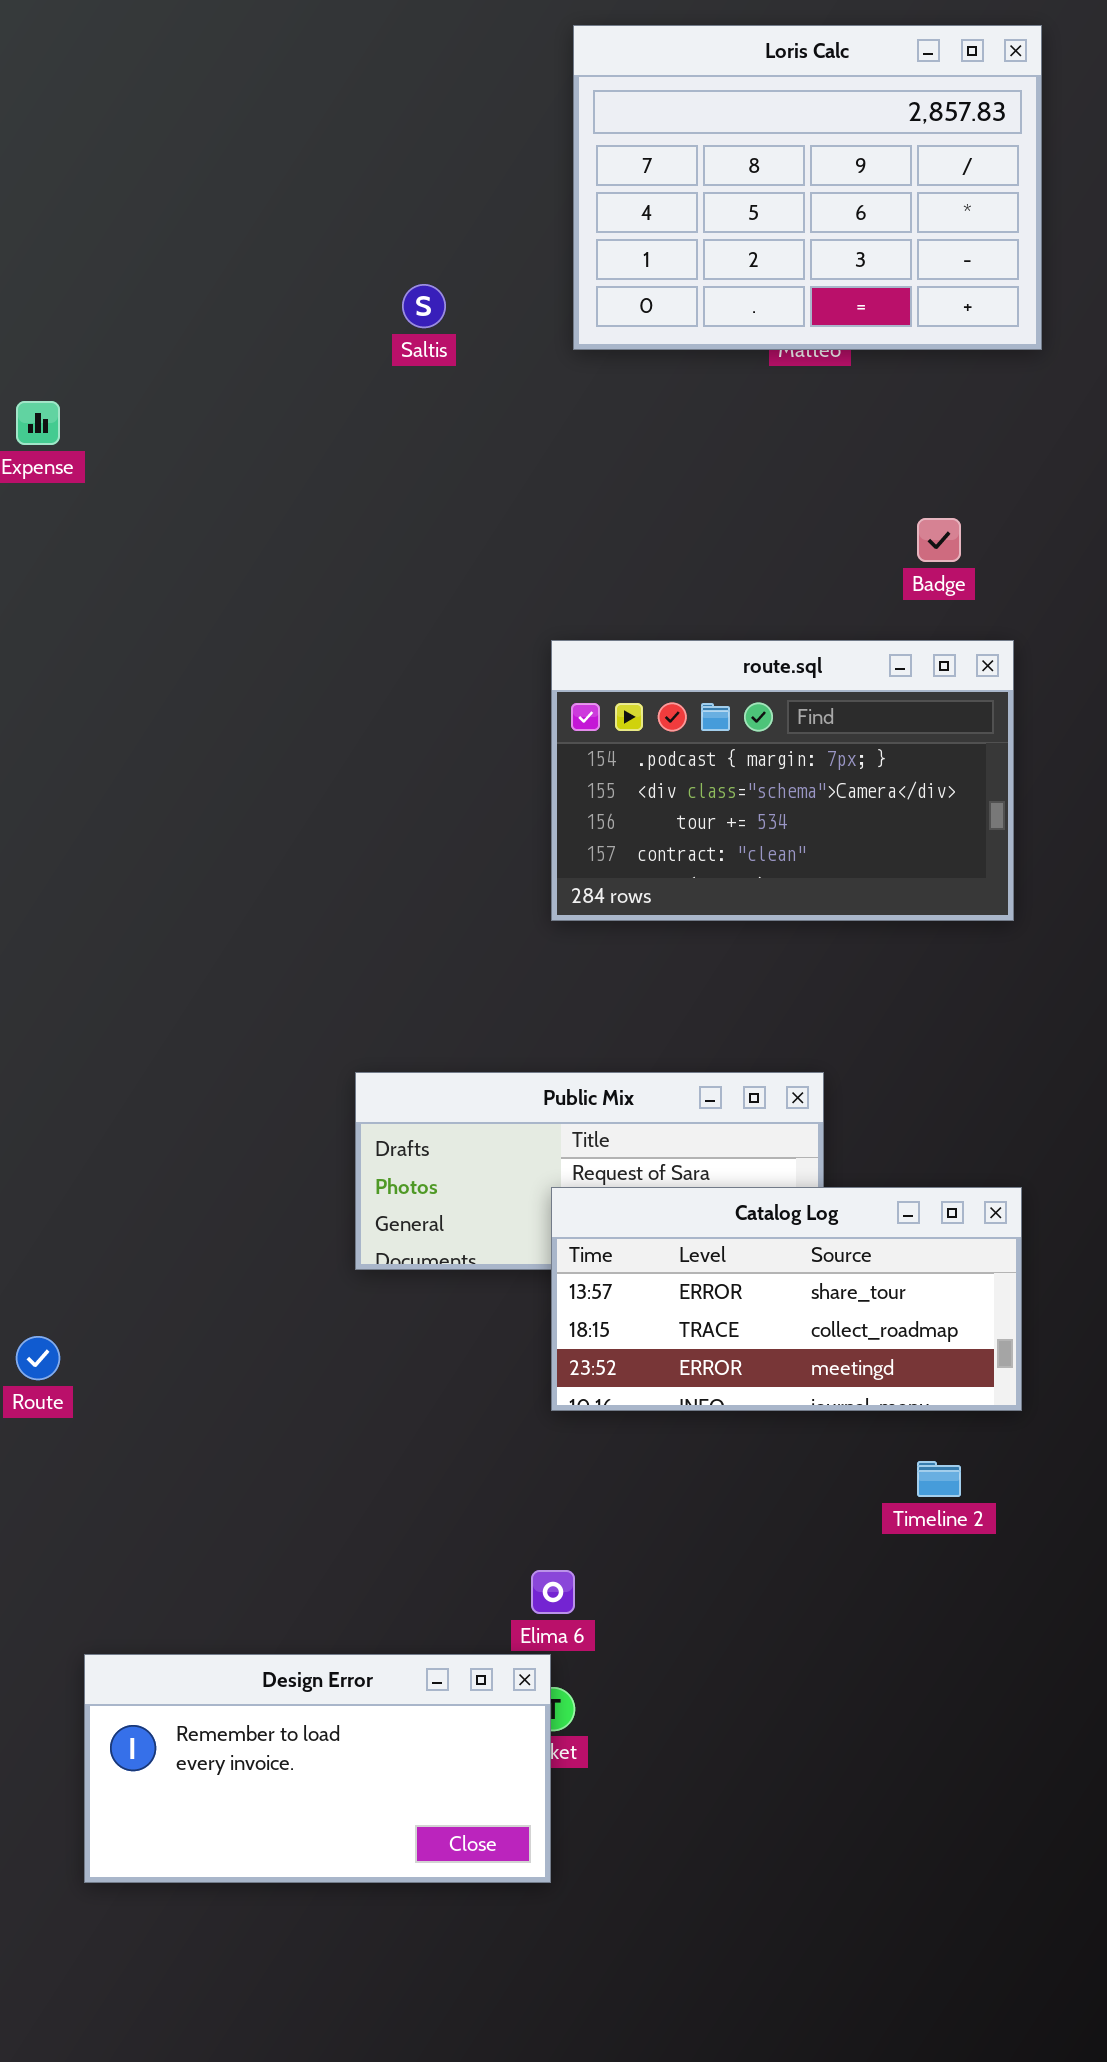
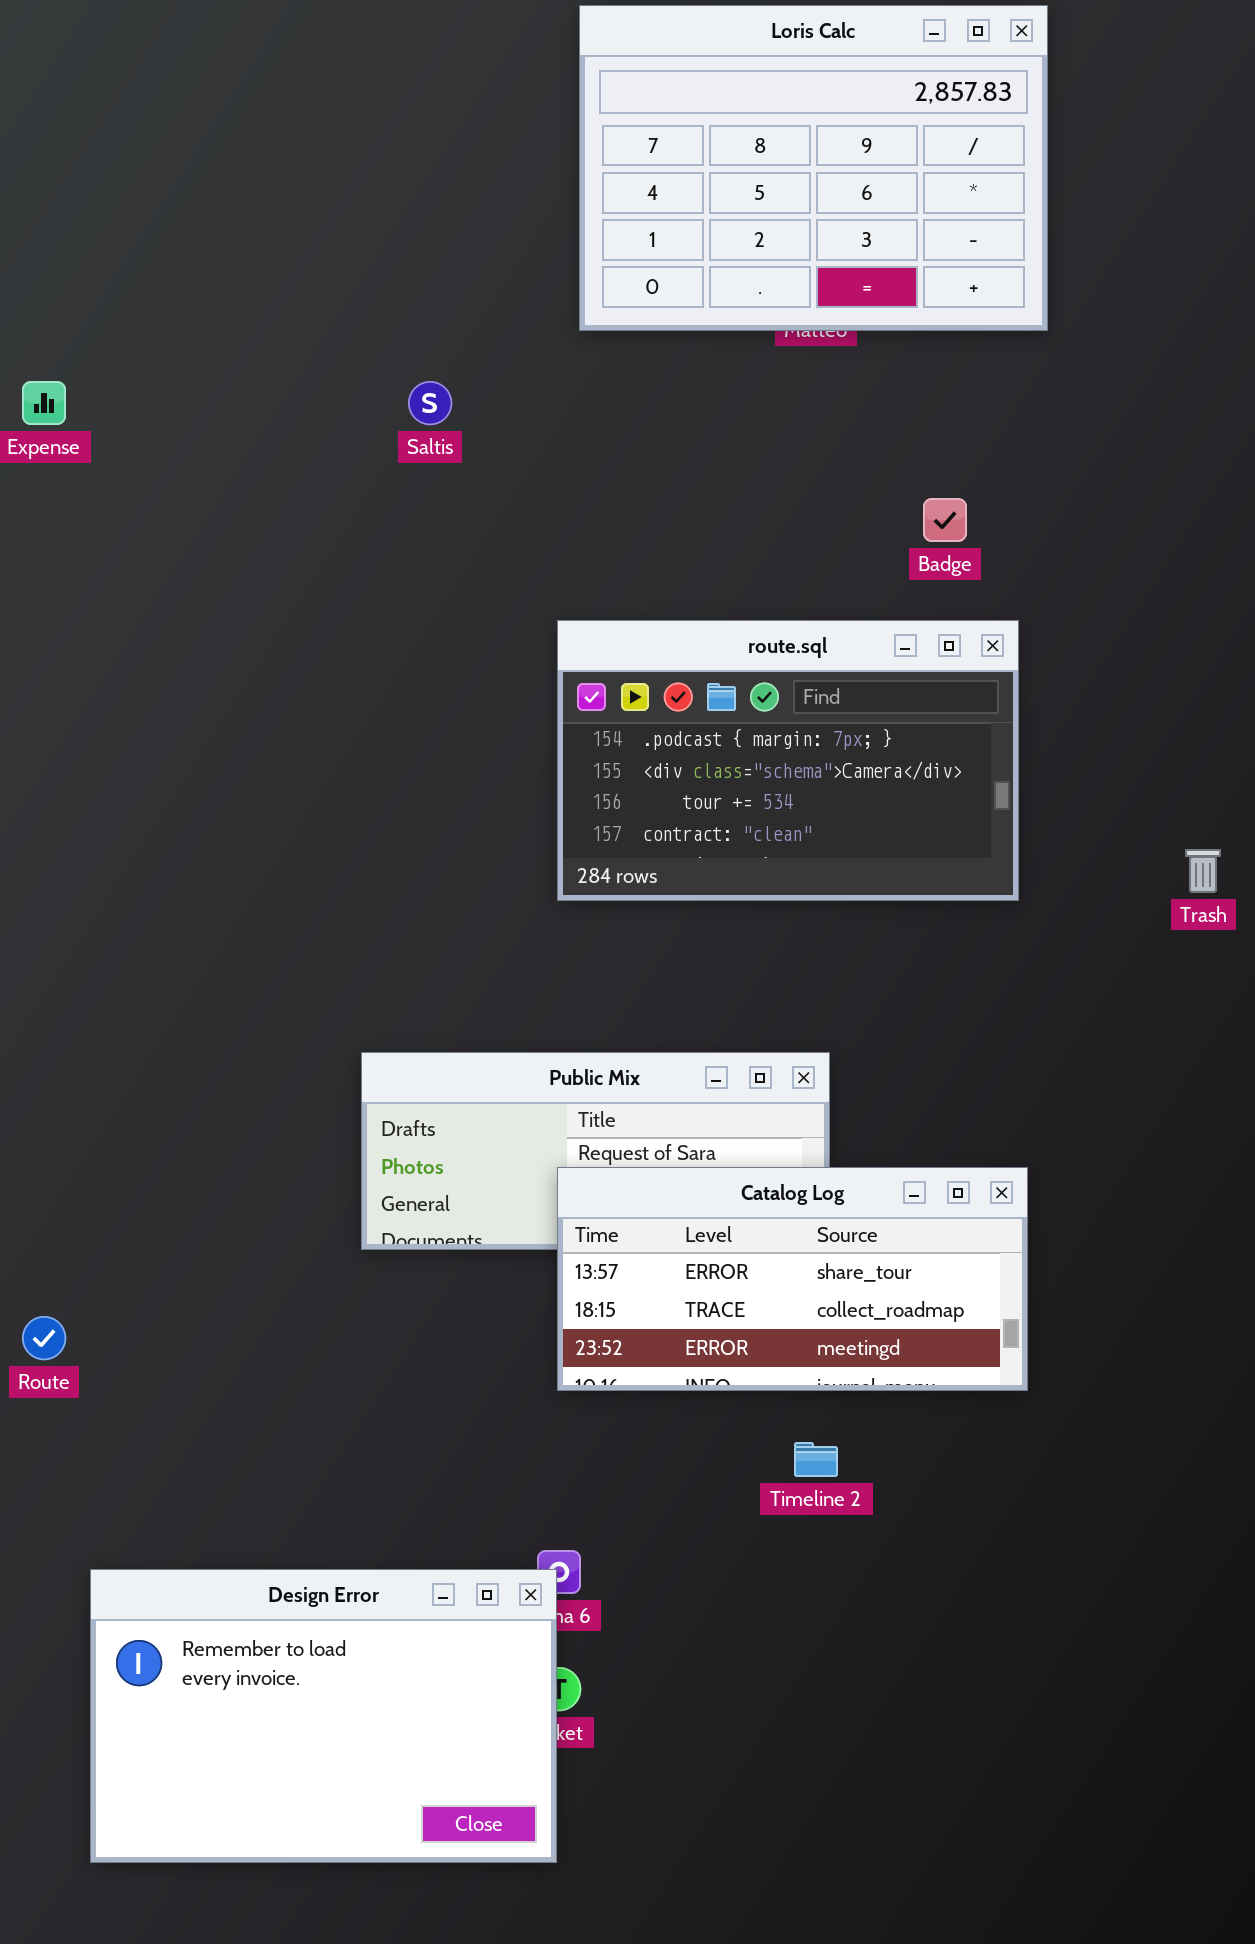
Saltis: [402,284,446,328] -> [408,381,452,425], moved
Timeline 2: [917,1461,961,1497] -> [794,1442,838,1477], moved
Design Error: [84,1654,551,1883] -> [90,1569,557,1863], resized

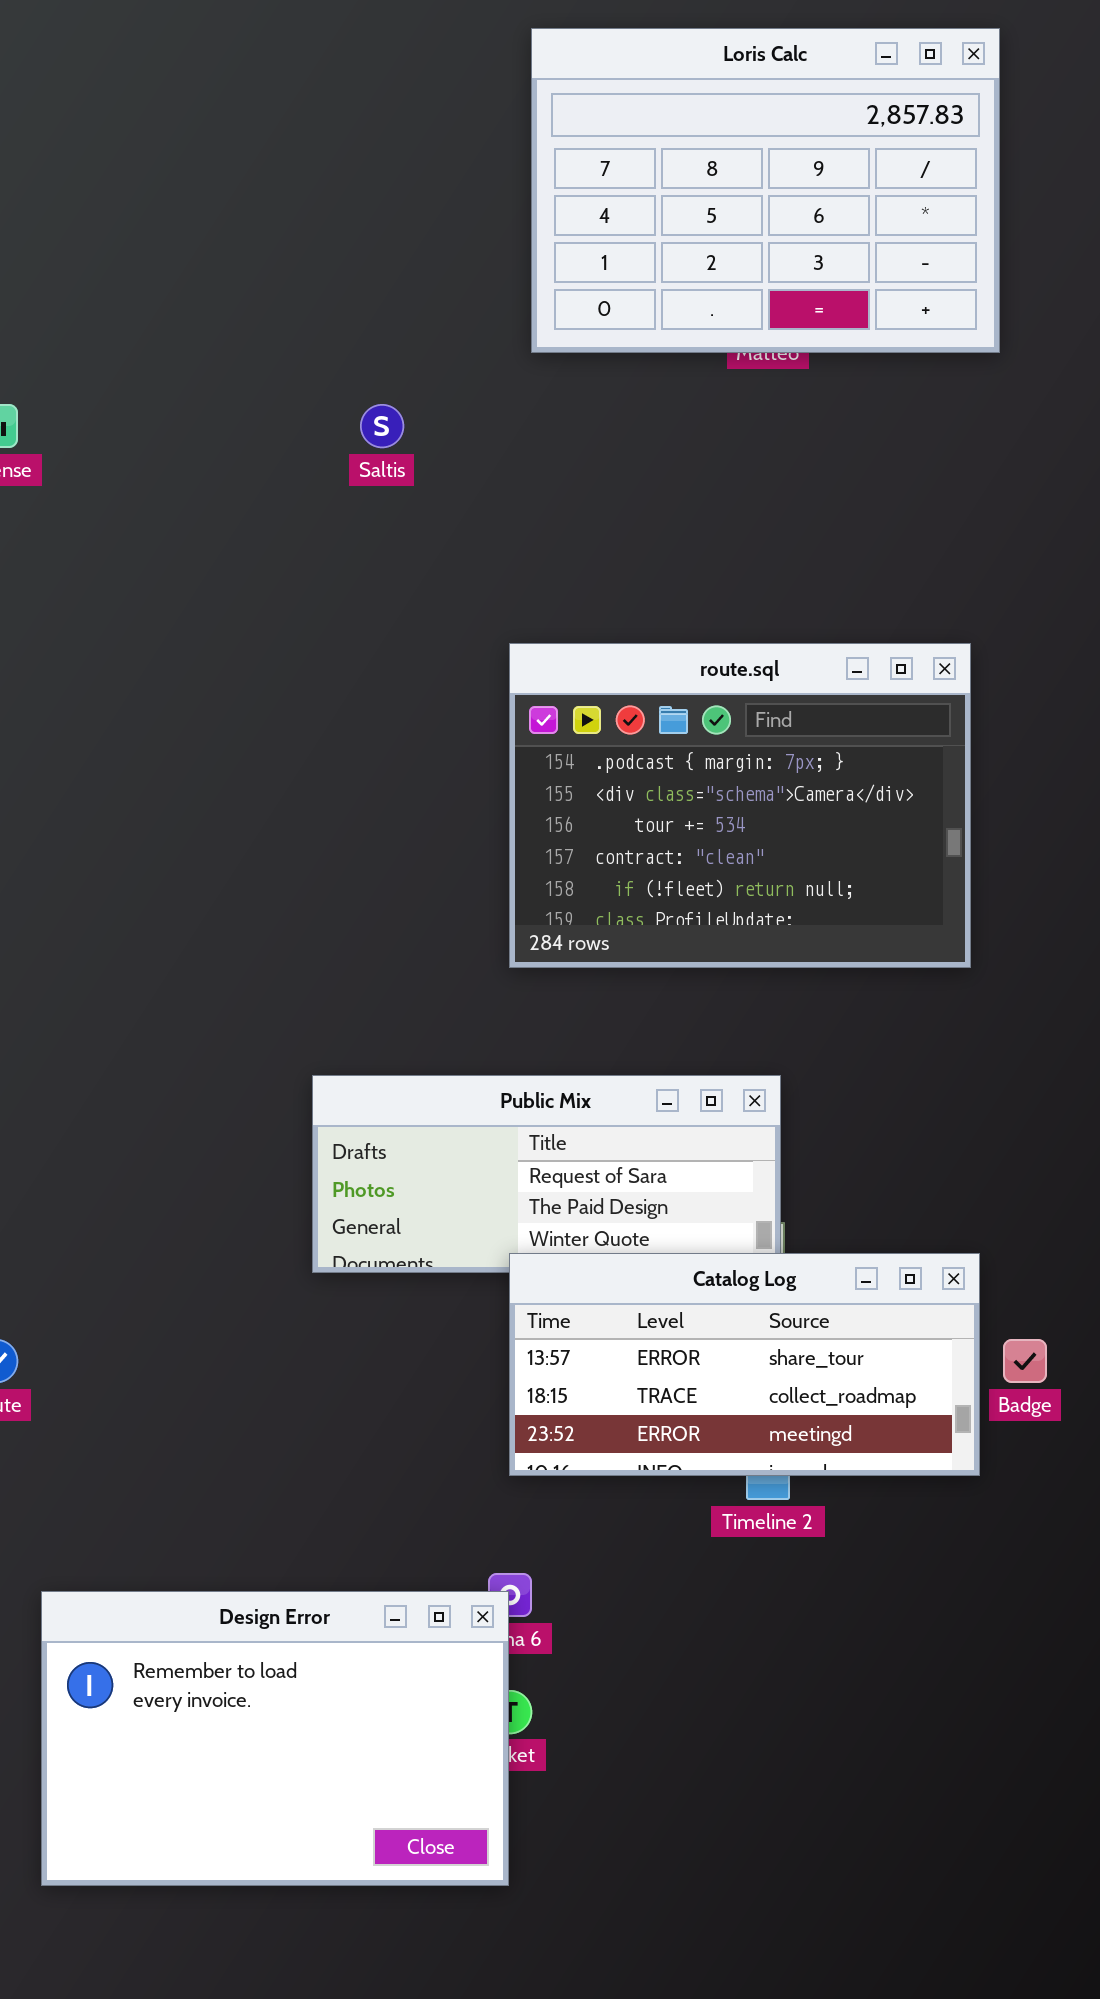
Badge: [923,498,967,542] -> [1003,1339,1047,1383], moved
route.sql: [557,620,1019,901] -> [509,643,971,968], resized
Catalog Log: [557,1167,1028,1391] -> [509,1253,980,1476], moved

